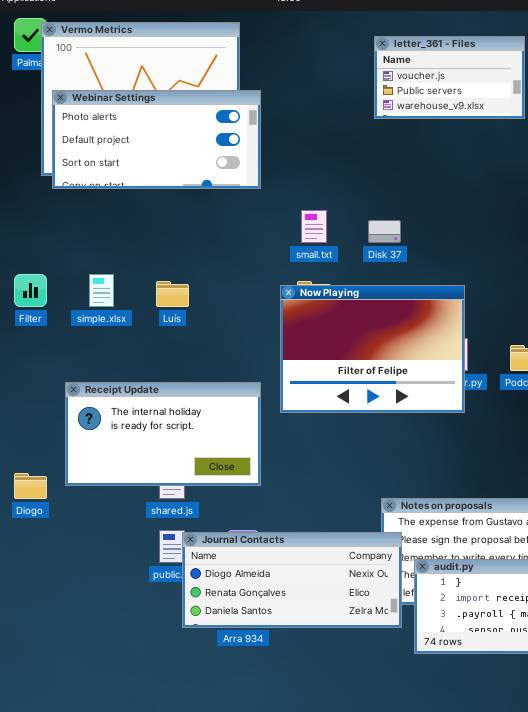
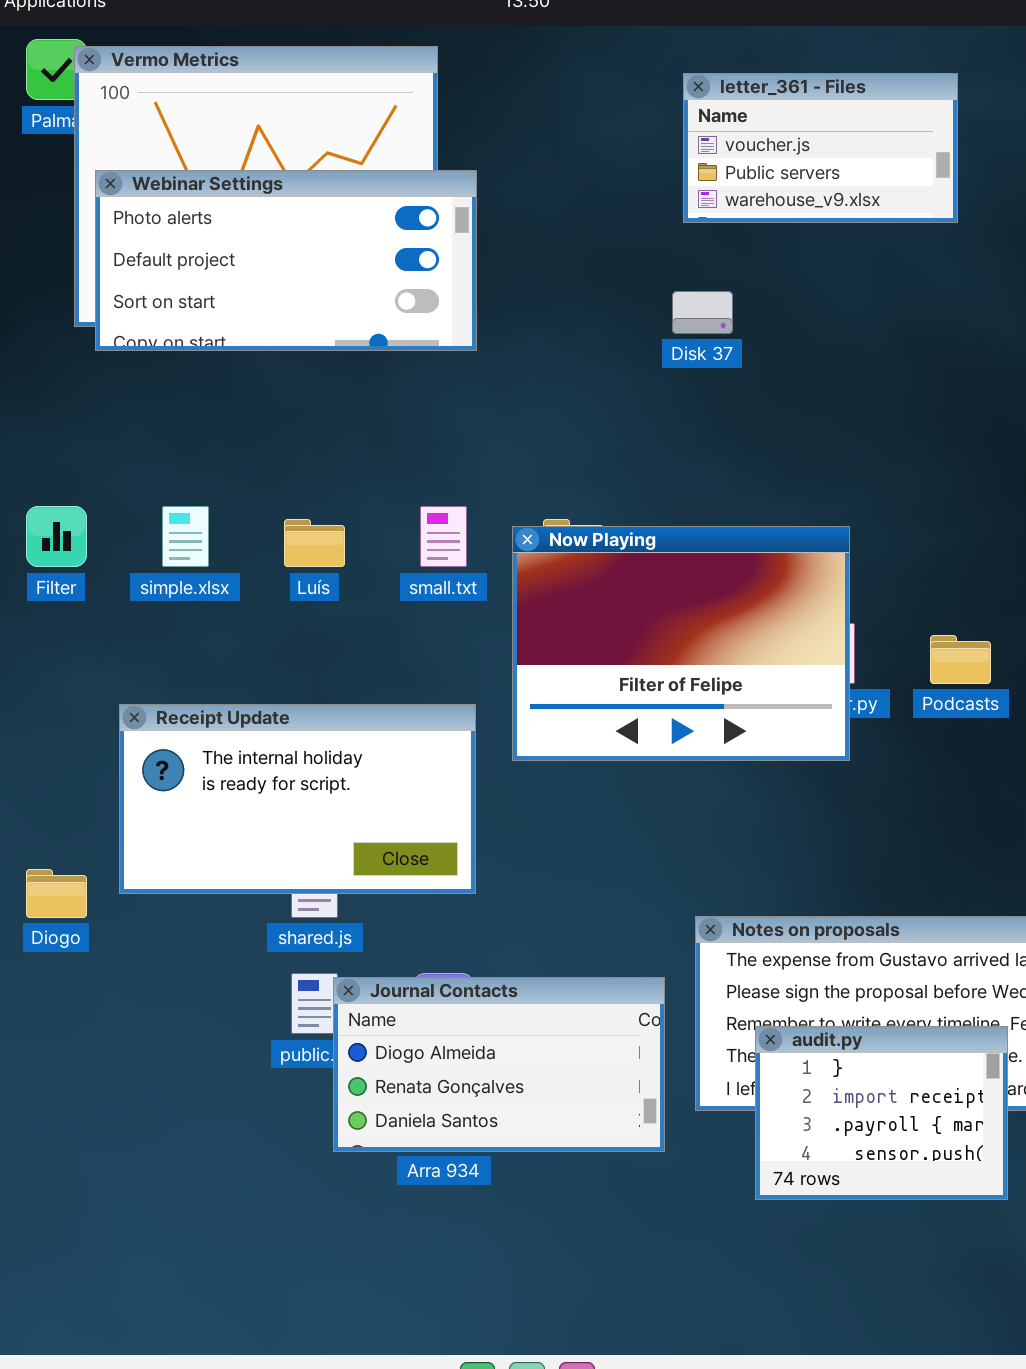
small.txt: [301,210,327,243] -> [420,506,467,567], moved
Disk 37: [368,220,401,243] -> [672,291,733,334], moved
Journal Contacts: [182,532,402,628] -> [333,977,665,1152], resized

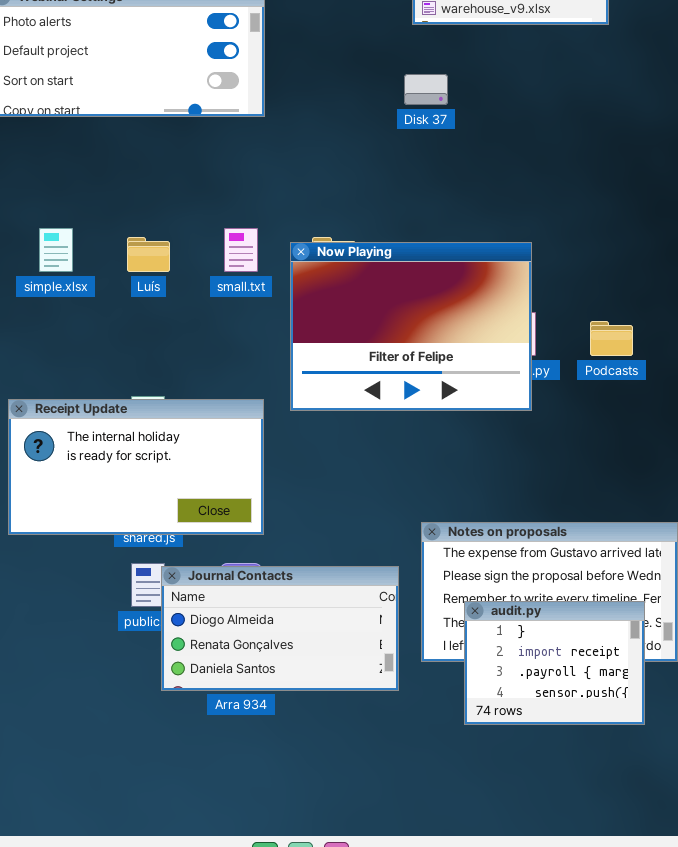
Receipt Update: [119,704,476,894] -> [8,399,264,535], moved

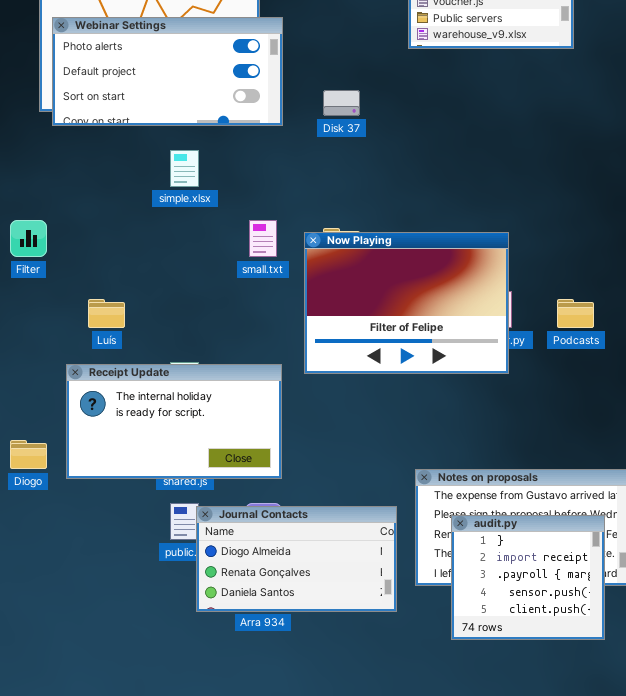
Disk 37: [404,74,448,105] -> [323,90,360,116], moved
simple.xlsx: [39,228,73,272] -> [170,150,199,187], moved
Luís: [127,237,170,272] -> [88,299,125,328], moved
audit.py: [464,601,645,725] -> [451,515,605,640], resized

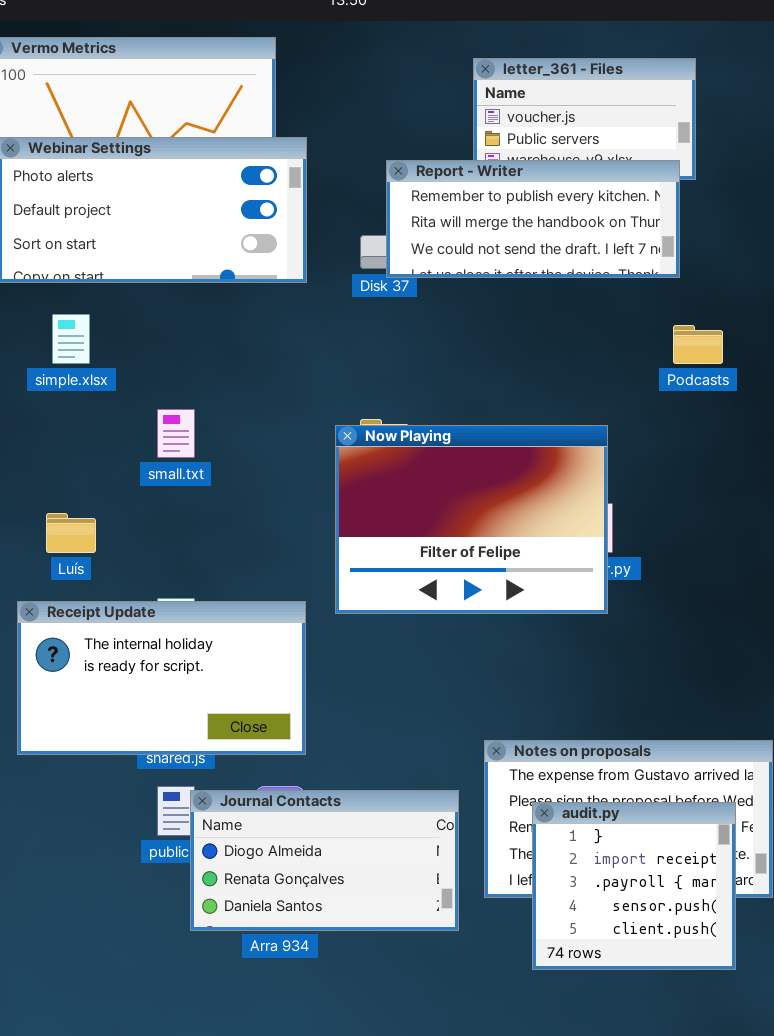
Report - Writer: none -> [386,160,680,278], opened
simple.xlsx: [170,150,199,187] -> [52,314,90,364], moved
small.txt: [249,220,277,257] -> [157,409,195,458], moved
Podcasts: [557,299,594,328] -> [673,325,723,364], moved

